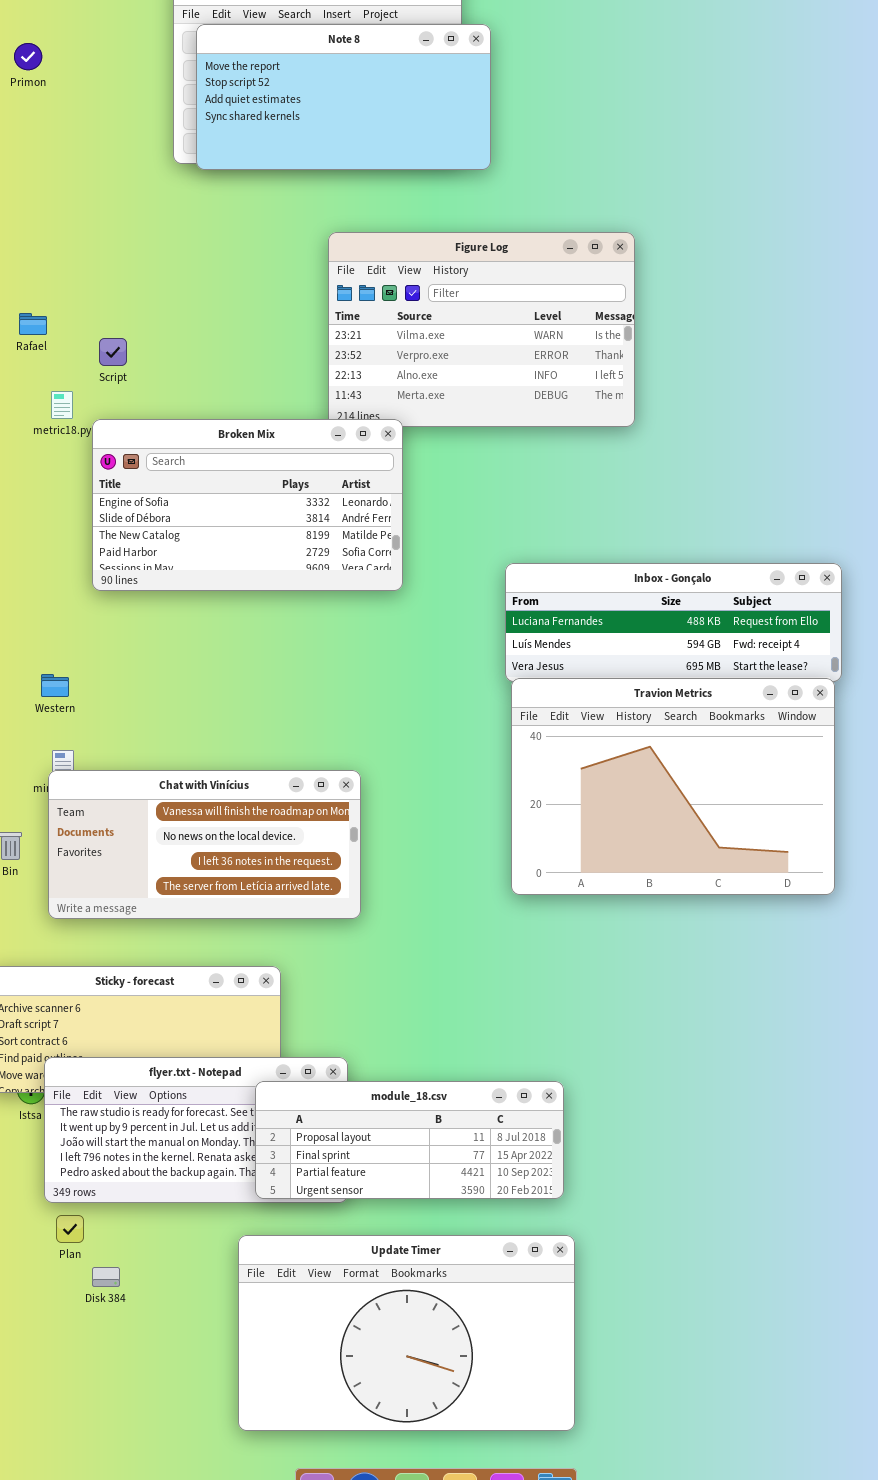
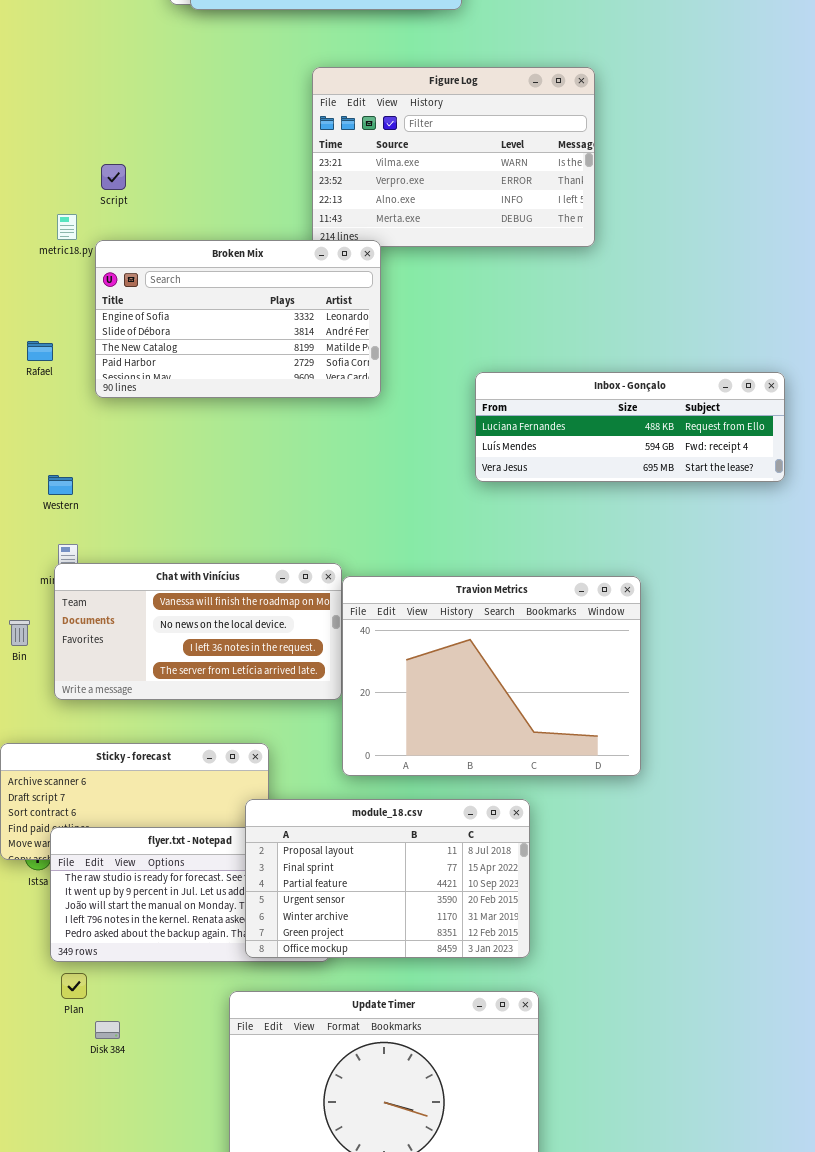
Rafael: [19,313,47,335] -> [27,341,53,361], moved
Travion Metrics: [511,678,835,895] -> [342,576,641,776], moved
module_18.csv: [255,1081,564,1199] -> [245,799,530,958], resized

